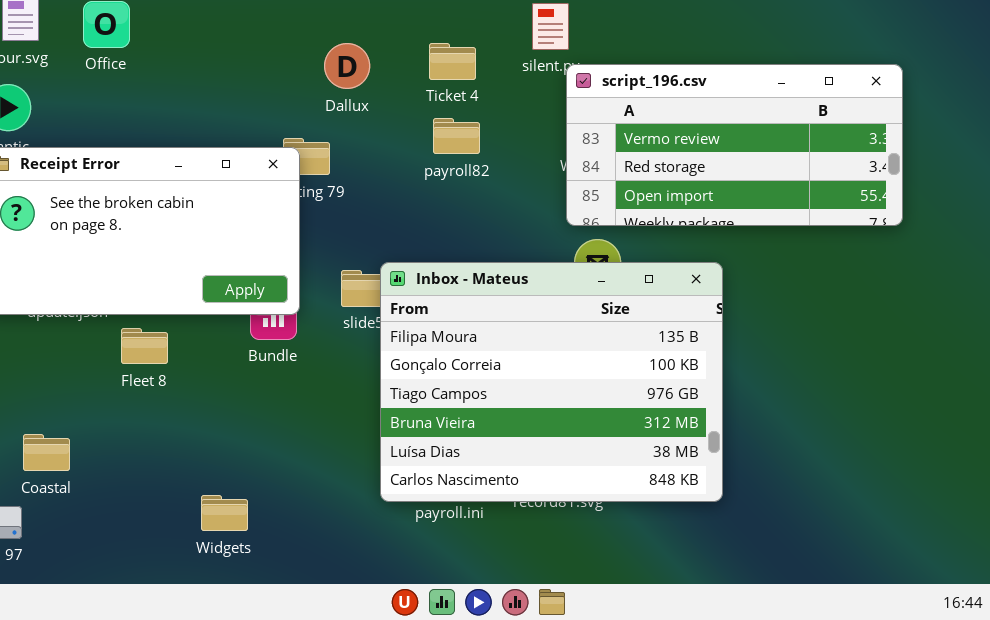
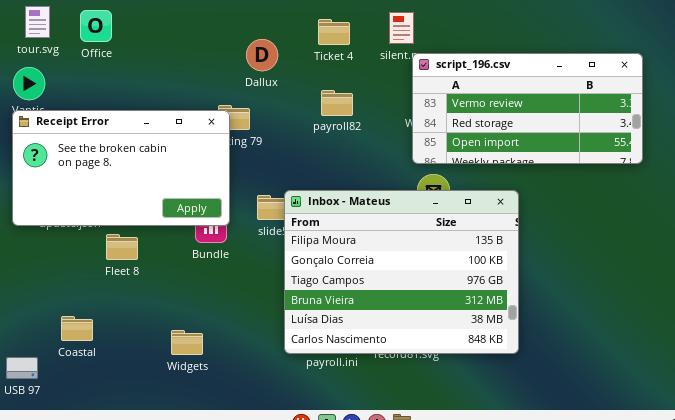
Ticket 4: [429,43,476,80] -> [318,19,350,45], moved
Coastal: [23,434,70,471] -> [61,316,93,341], moved
Widgets: [201,495,248,531] -> [171,330,203,355], moved

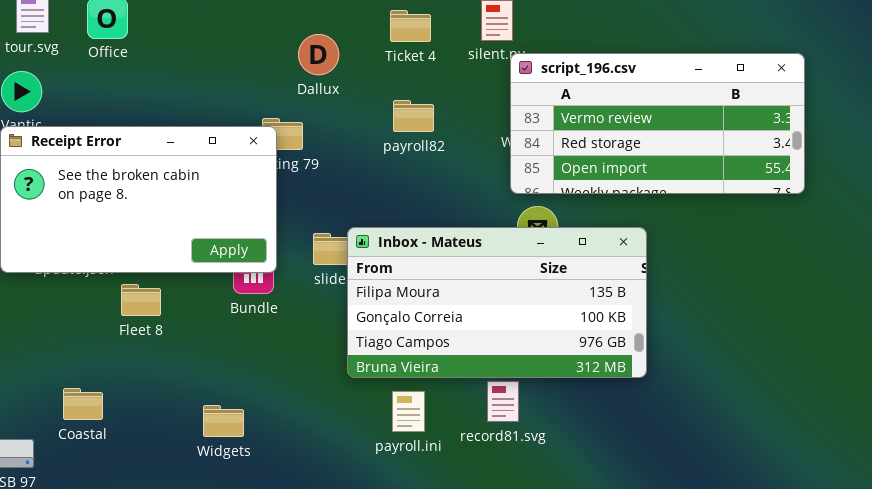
Inbox - Mateus: [284,190,519,354] -> [347,227,647,378], resized

